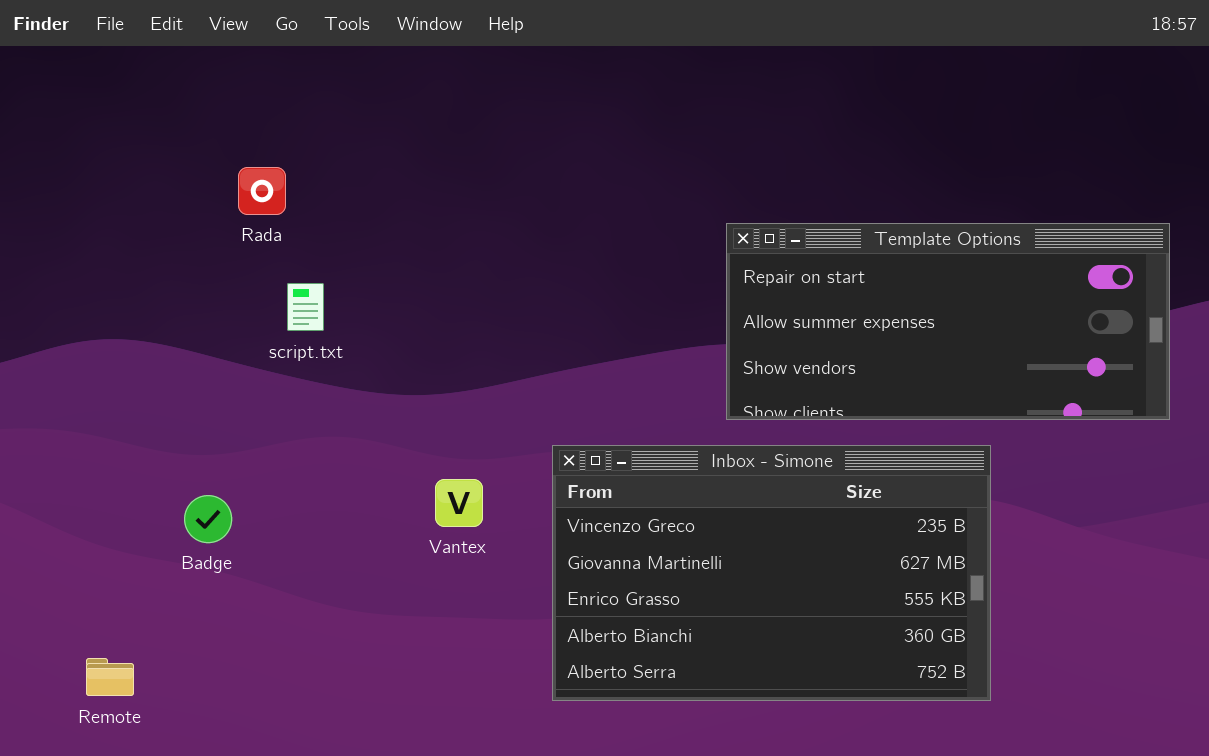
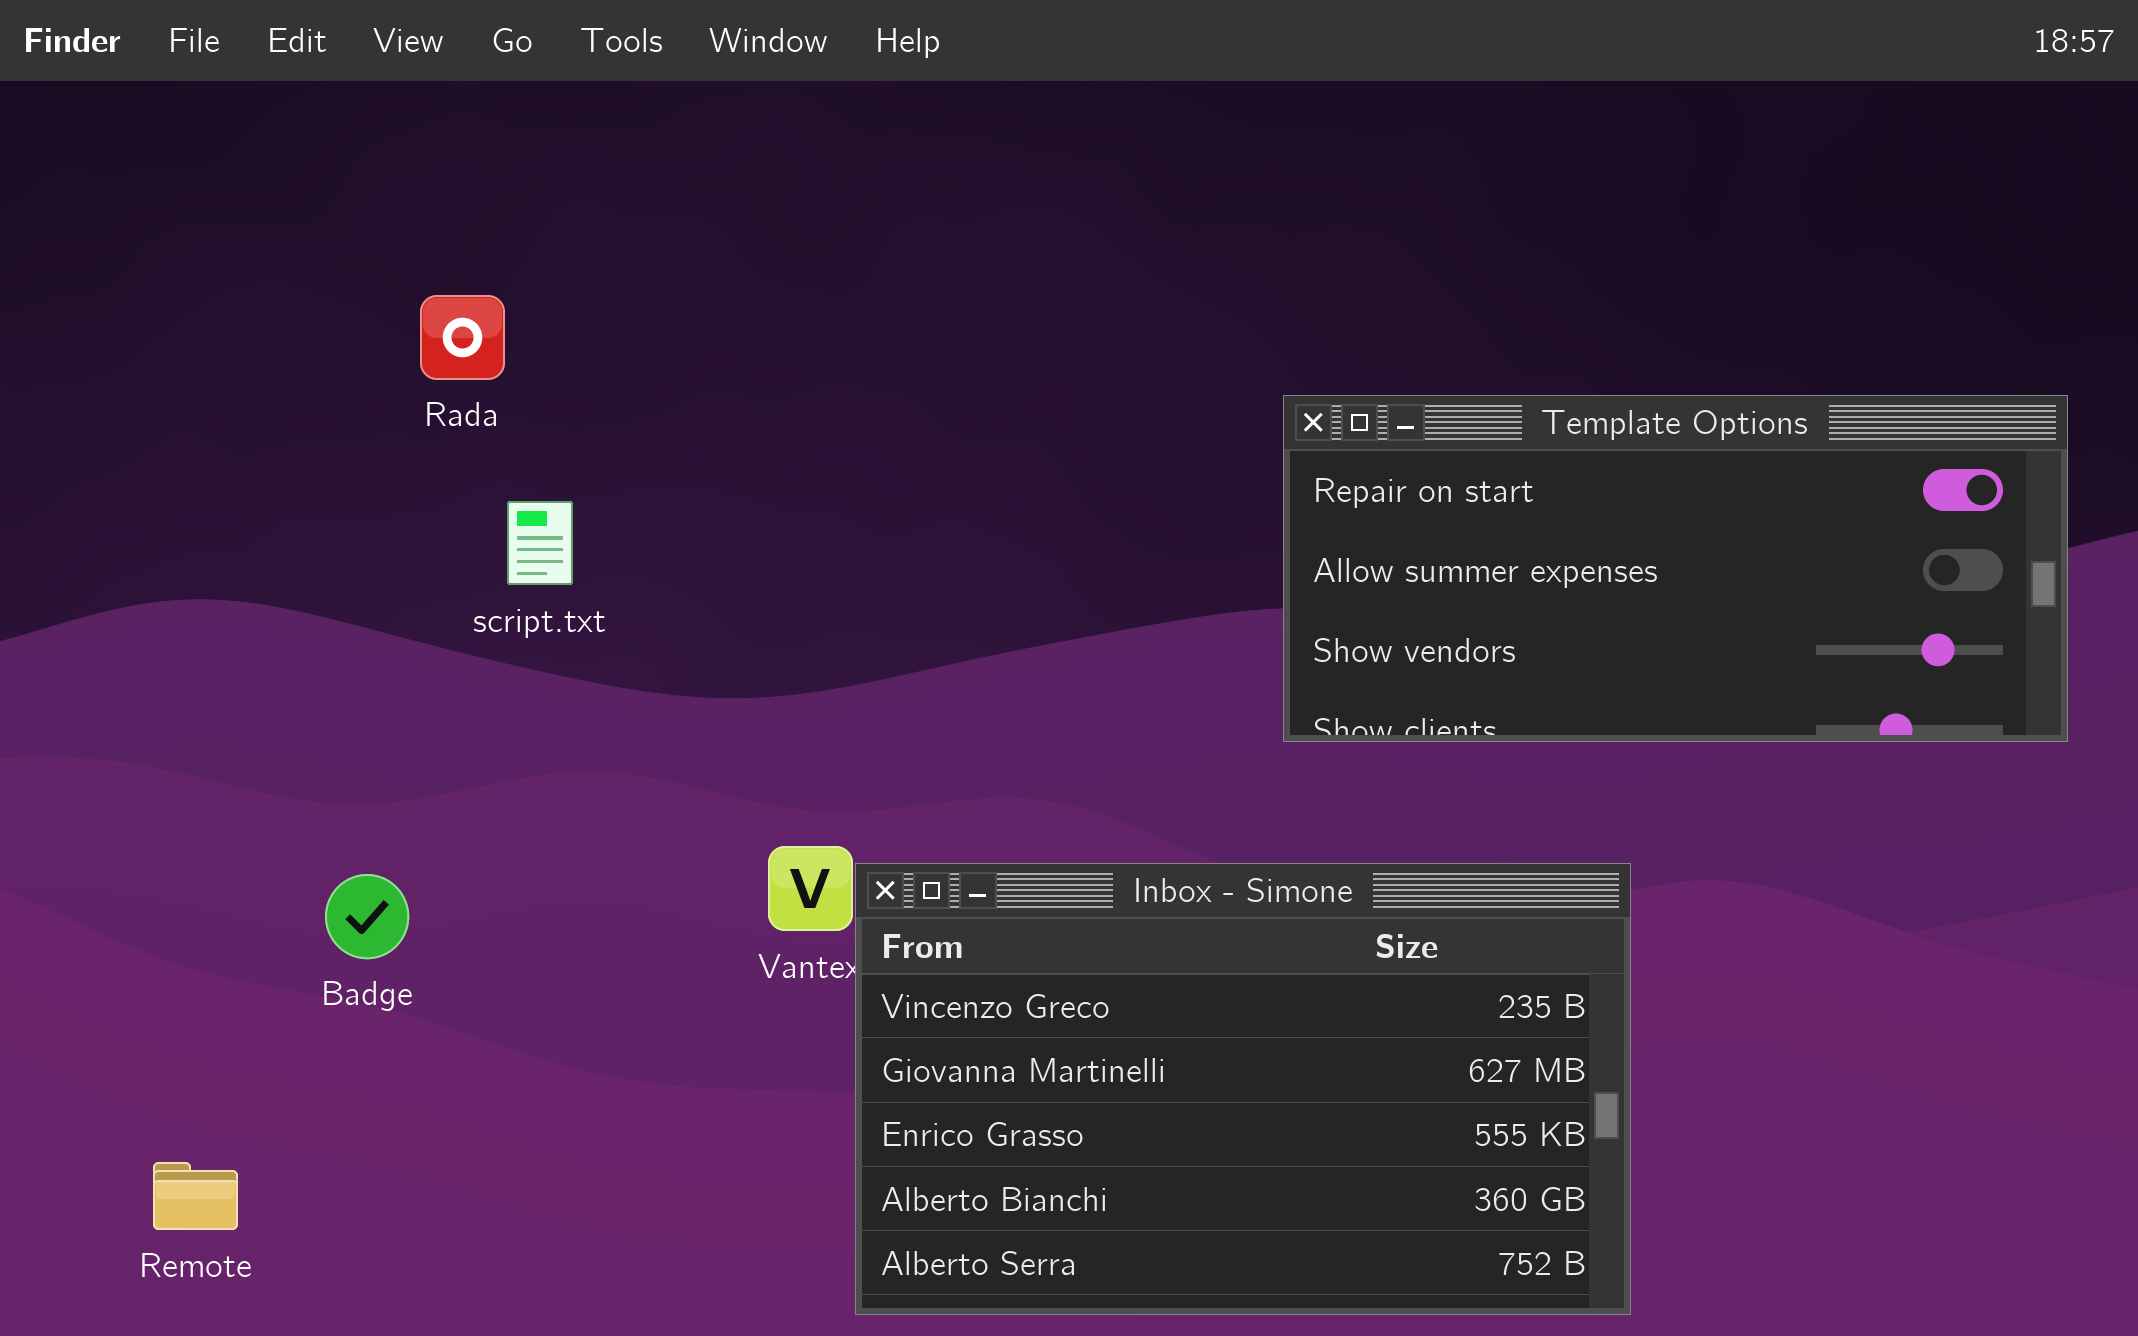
Inbox - Simone: [552,445,991,701] -> [855,863,1631,1315], moved

